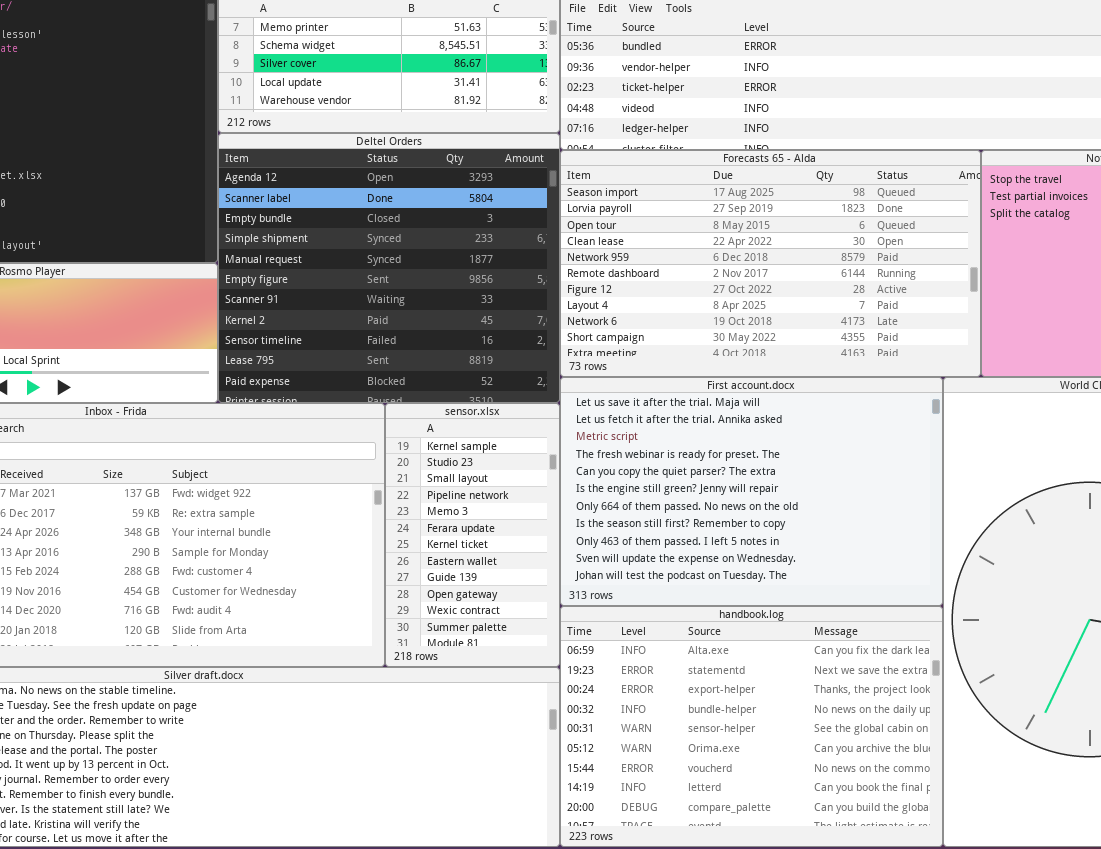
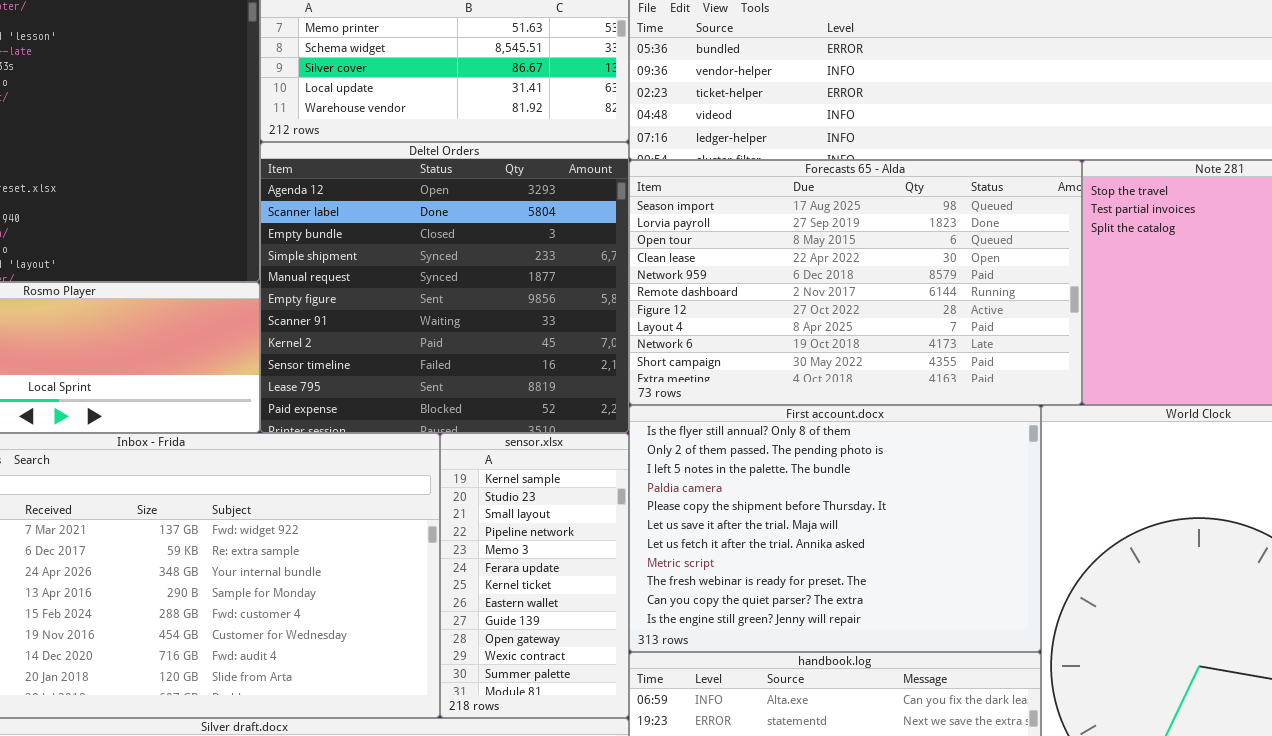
First account.docx: [560,377,943,606] -> [629,405,1041,652], scrolled up 5 rows

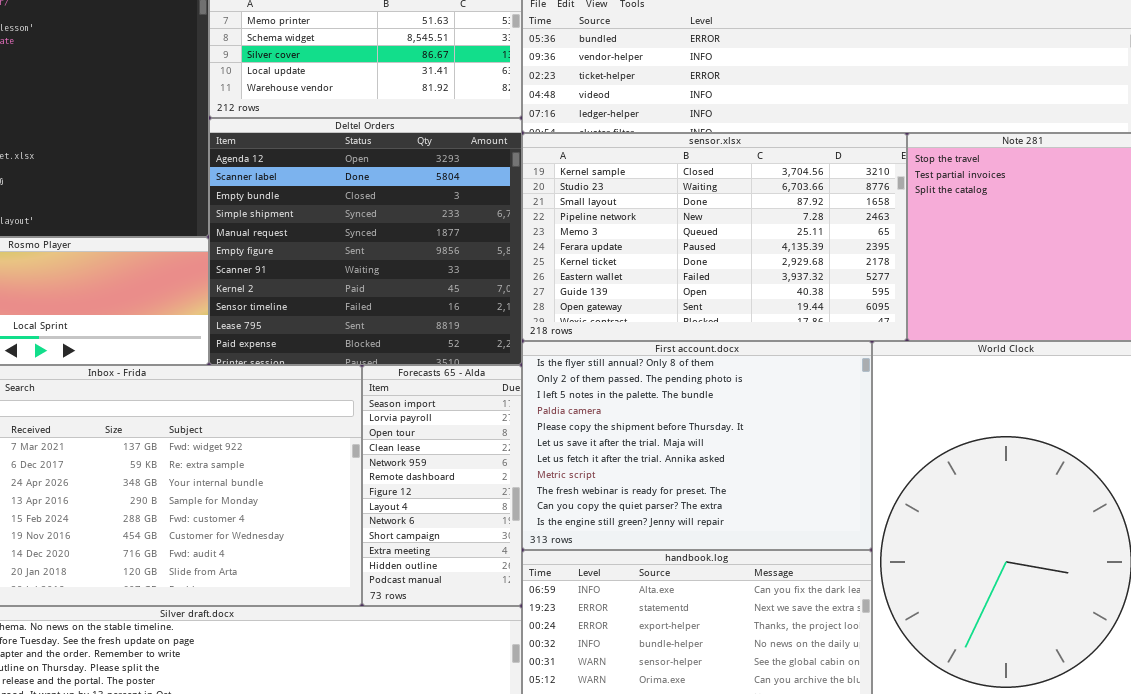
Forecasts 65 - Alda: [629,160,1082,405] -> [362,365,522,606], moved, resized
sensor.xlsx: [440,433,629,718] -> [522,133,907,341], moved, resized

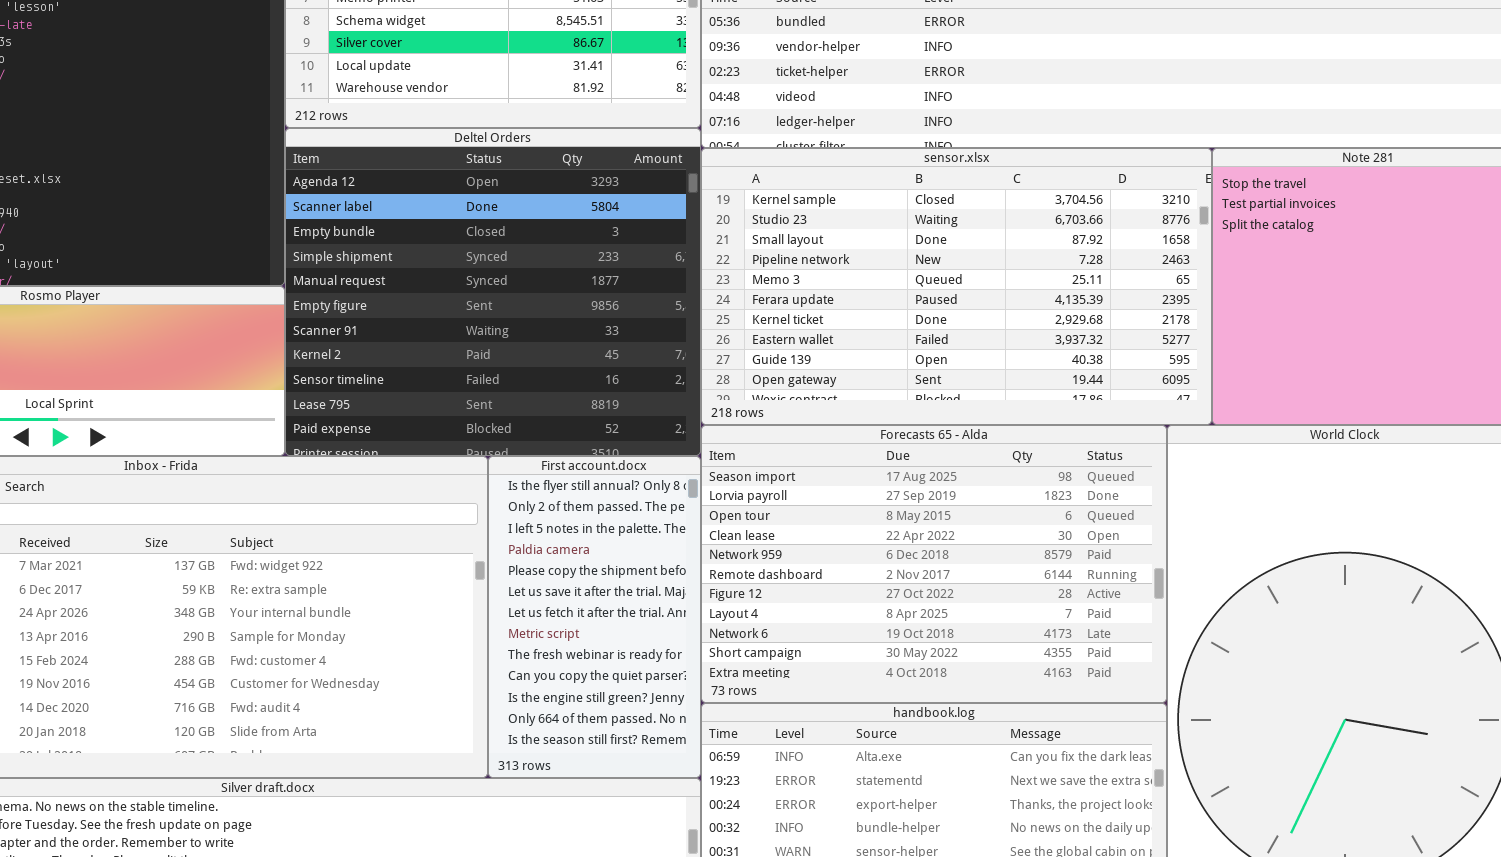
First account.docx: [522,341,872,550] -> [488,456,701,778], moved, resized
Forecasts 65 - Alda: [362,365,522,606] -> [701,425,1167,703], moved, resized

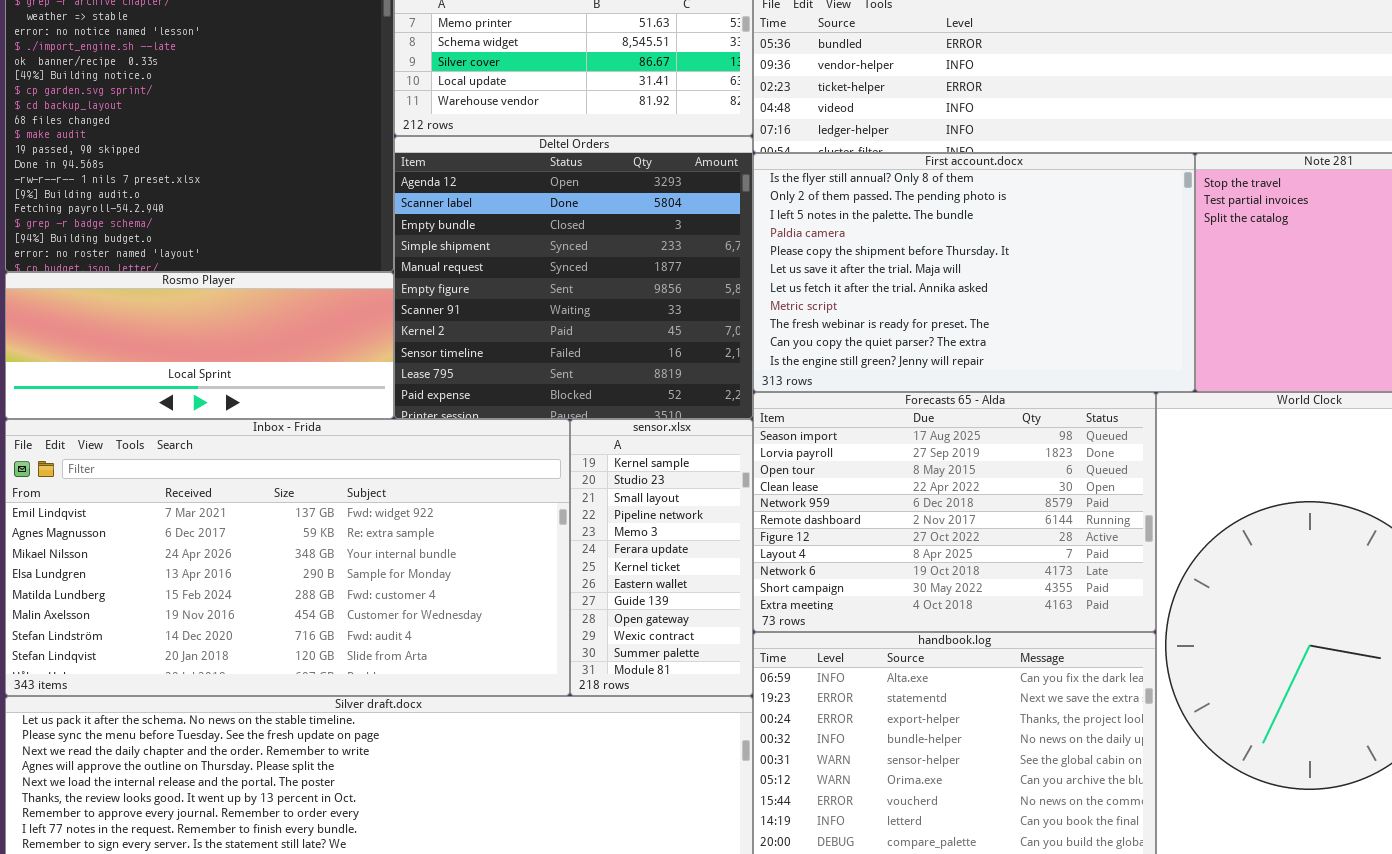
sensor.xlsx: [701,148,1212,425] -> [570,419,753,696], moved, resized
First account.docx: [488,456,701,778] -> [753,153,1195,392], moved, resized

